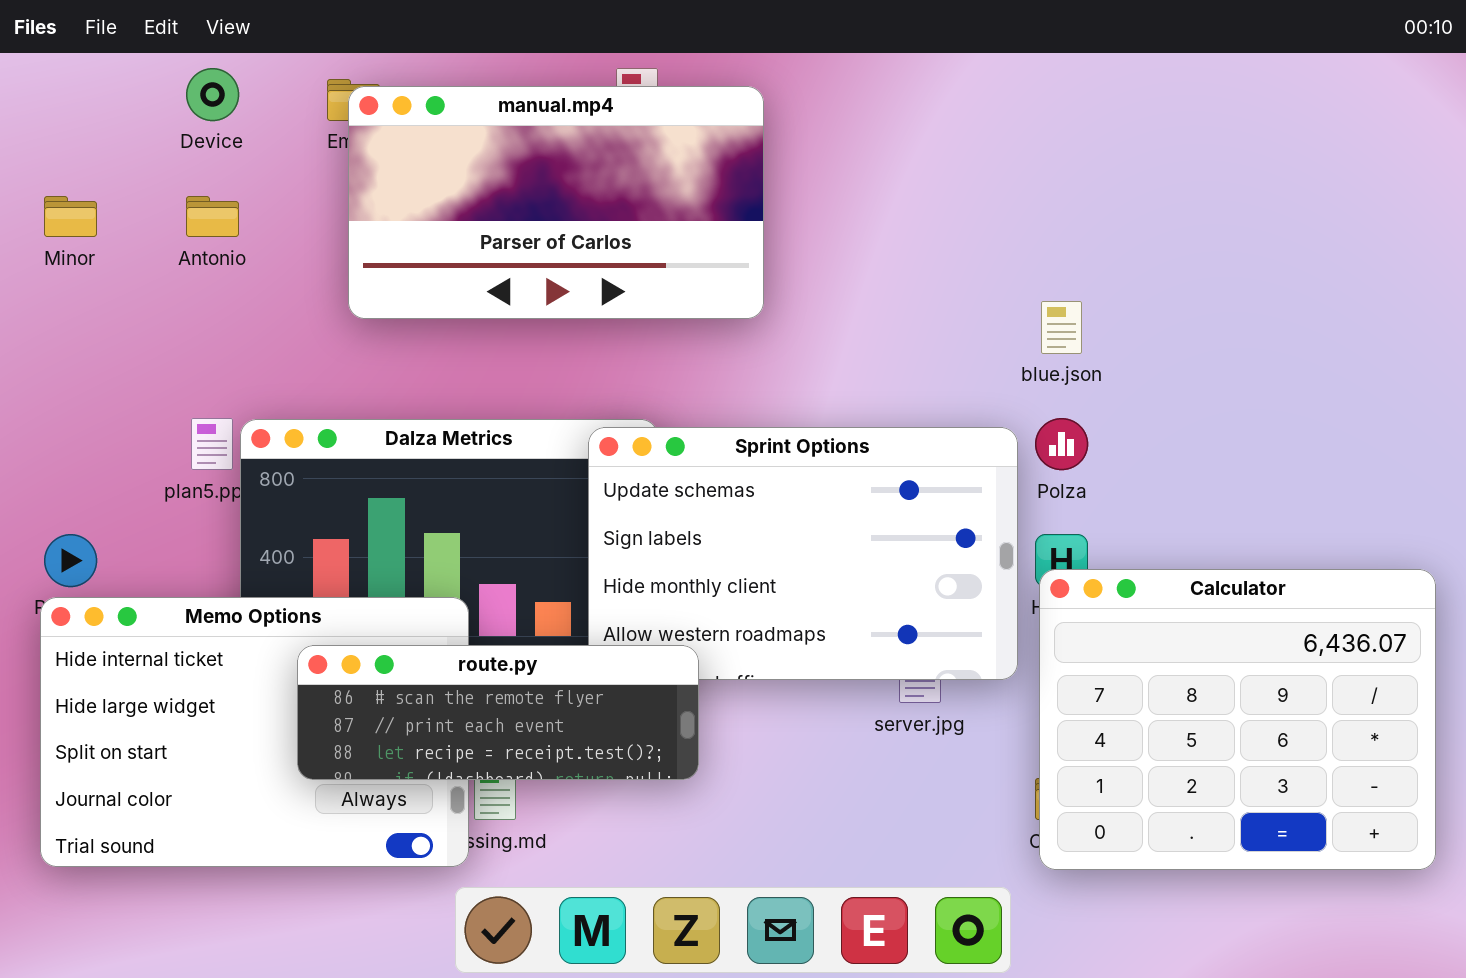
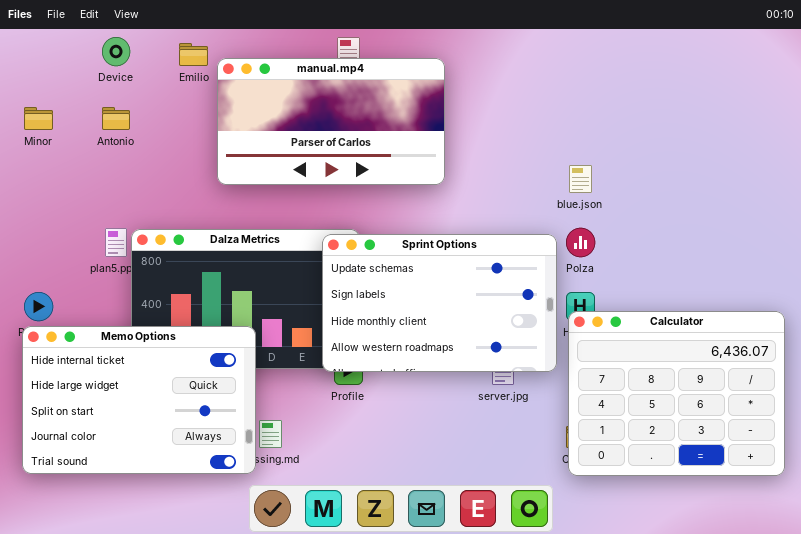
manual.mp4: [348,86,764,319] -> [217,58,445,185], moved
route.py: [297,645,699,780] -> none, closed

